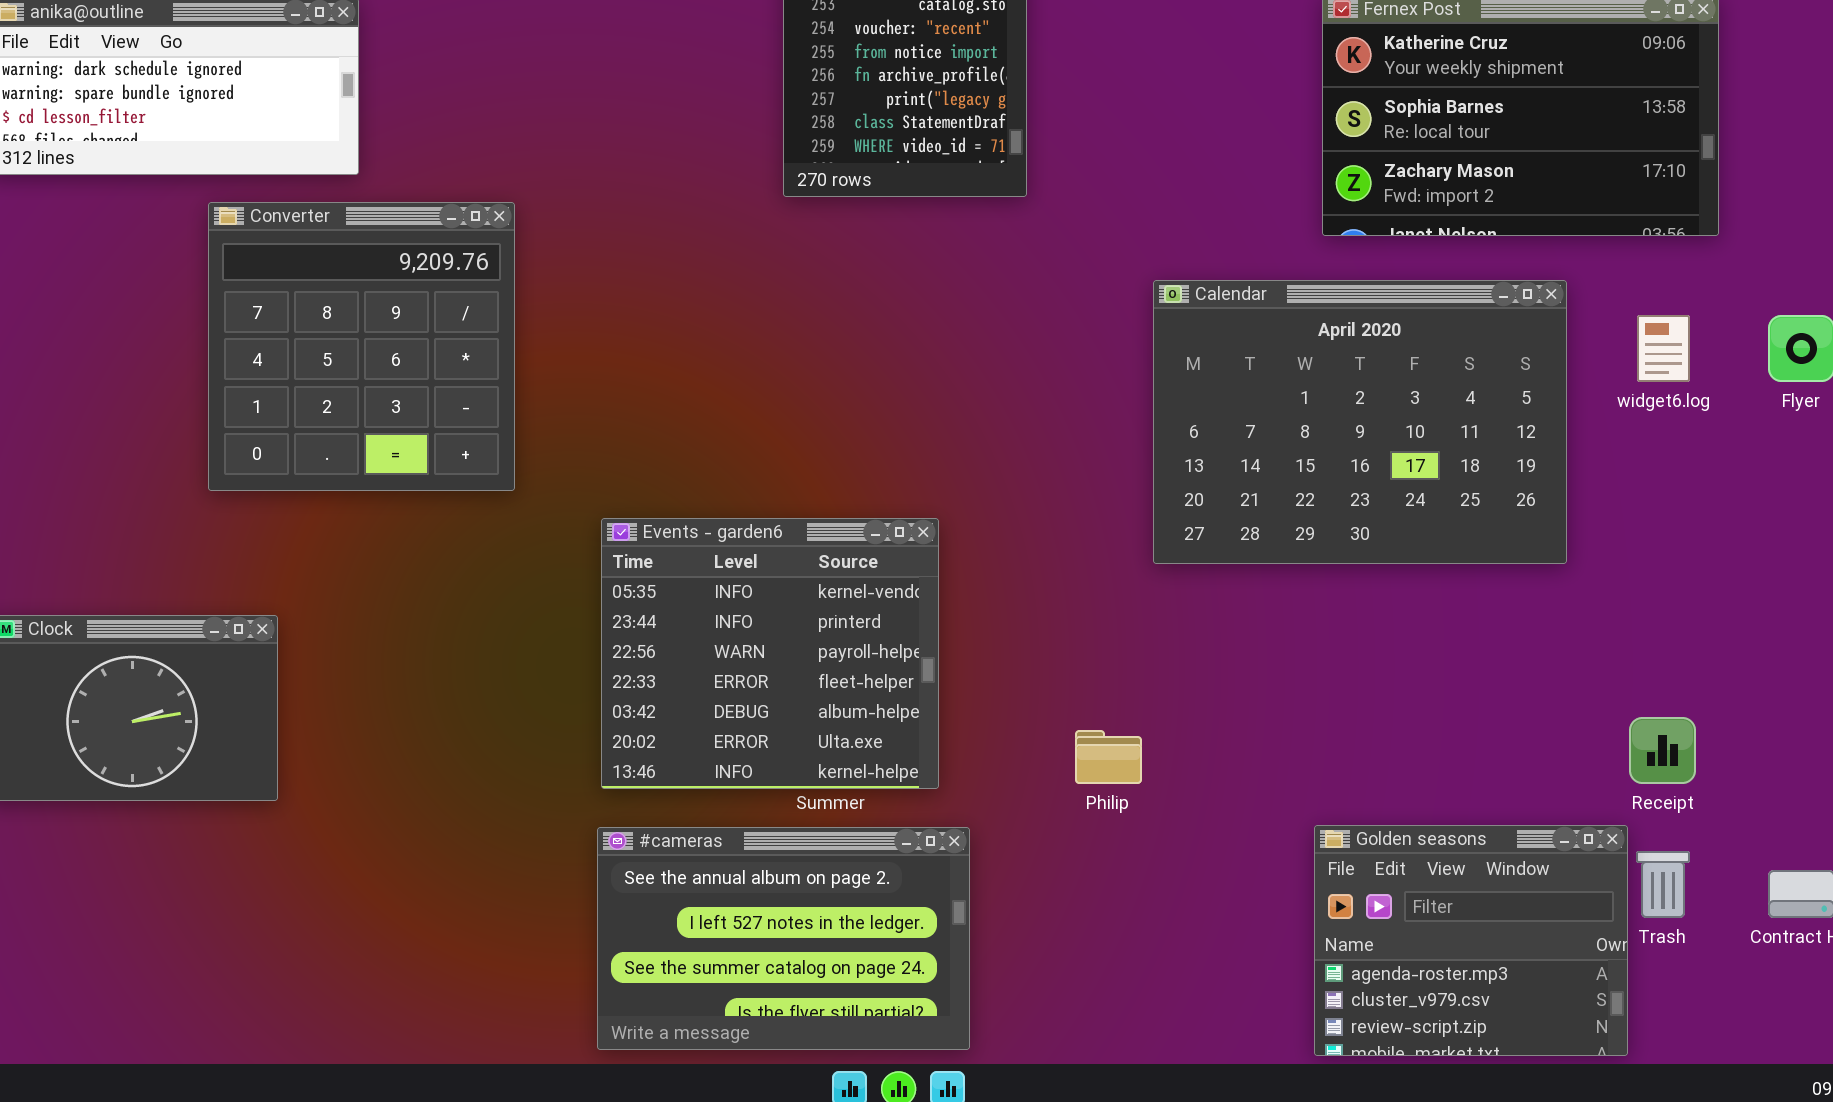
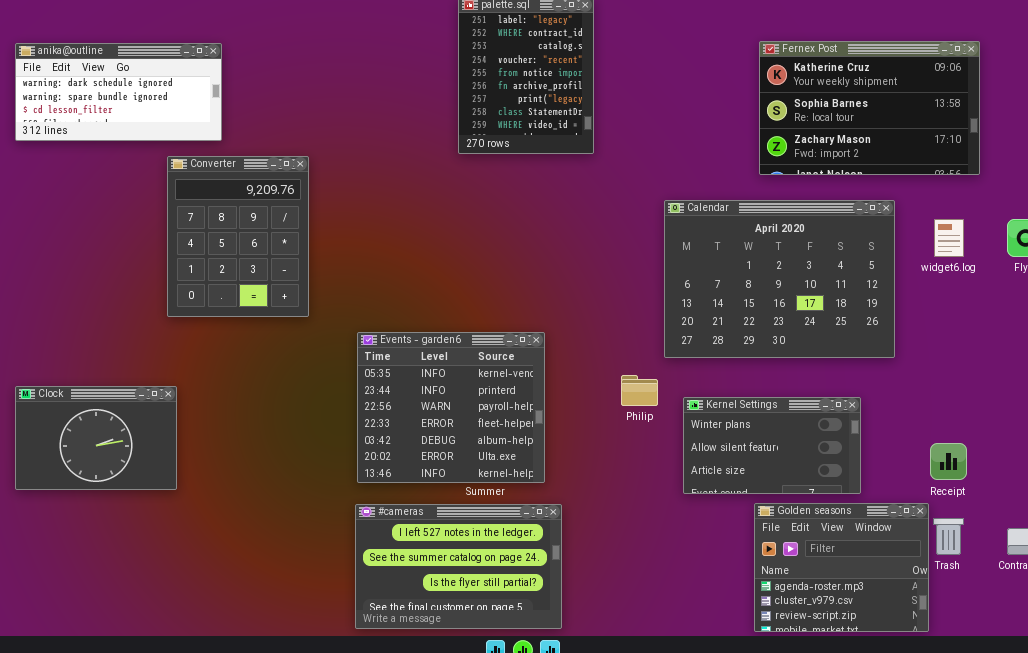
Converter: [208,202,515,491] -> [167,156,309,317], resized
Kernel Settings: none -> [683,397,861,494], opened
Philip: [1075,730,1142,784] -> [621,375,658,406], moved
#cameras: [597,827,970,1050] -> [355,504,562,629], scrolled down 1 row

